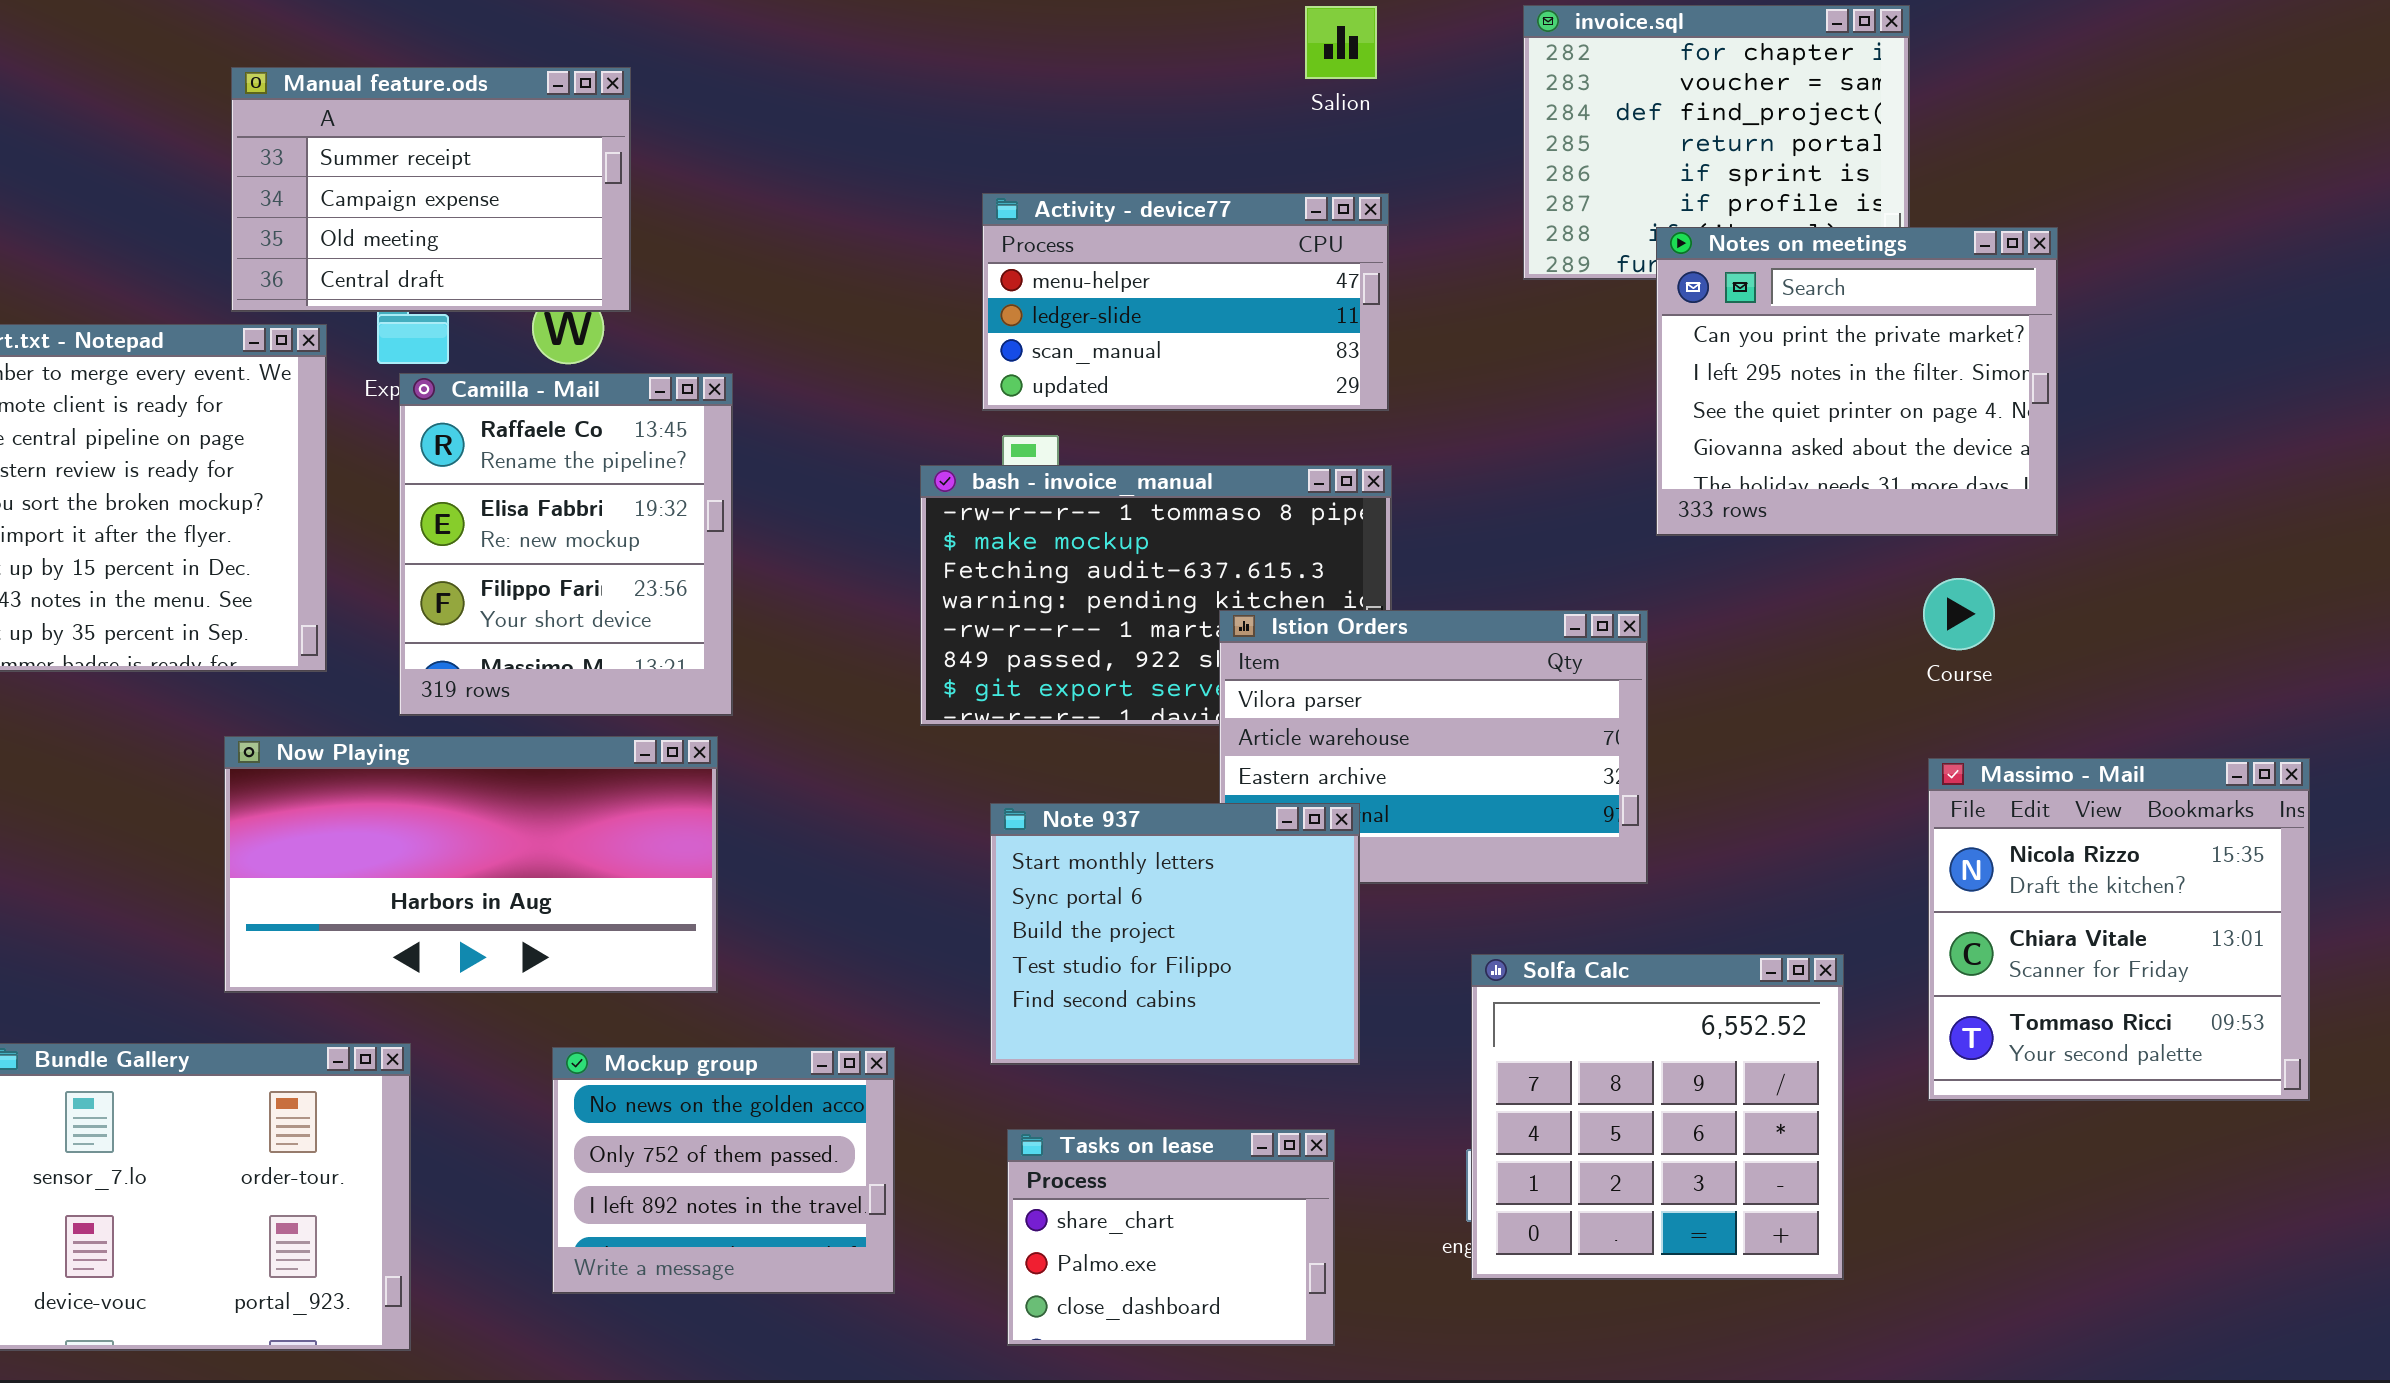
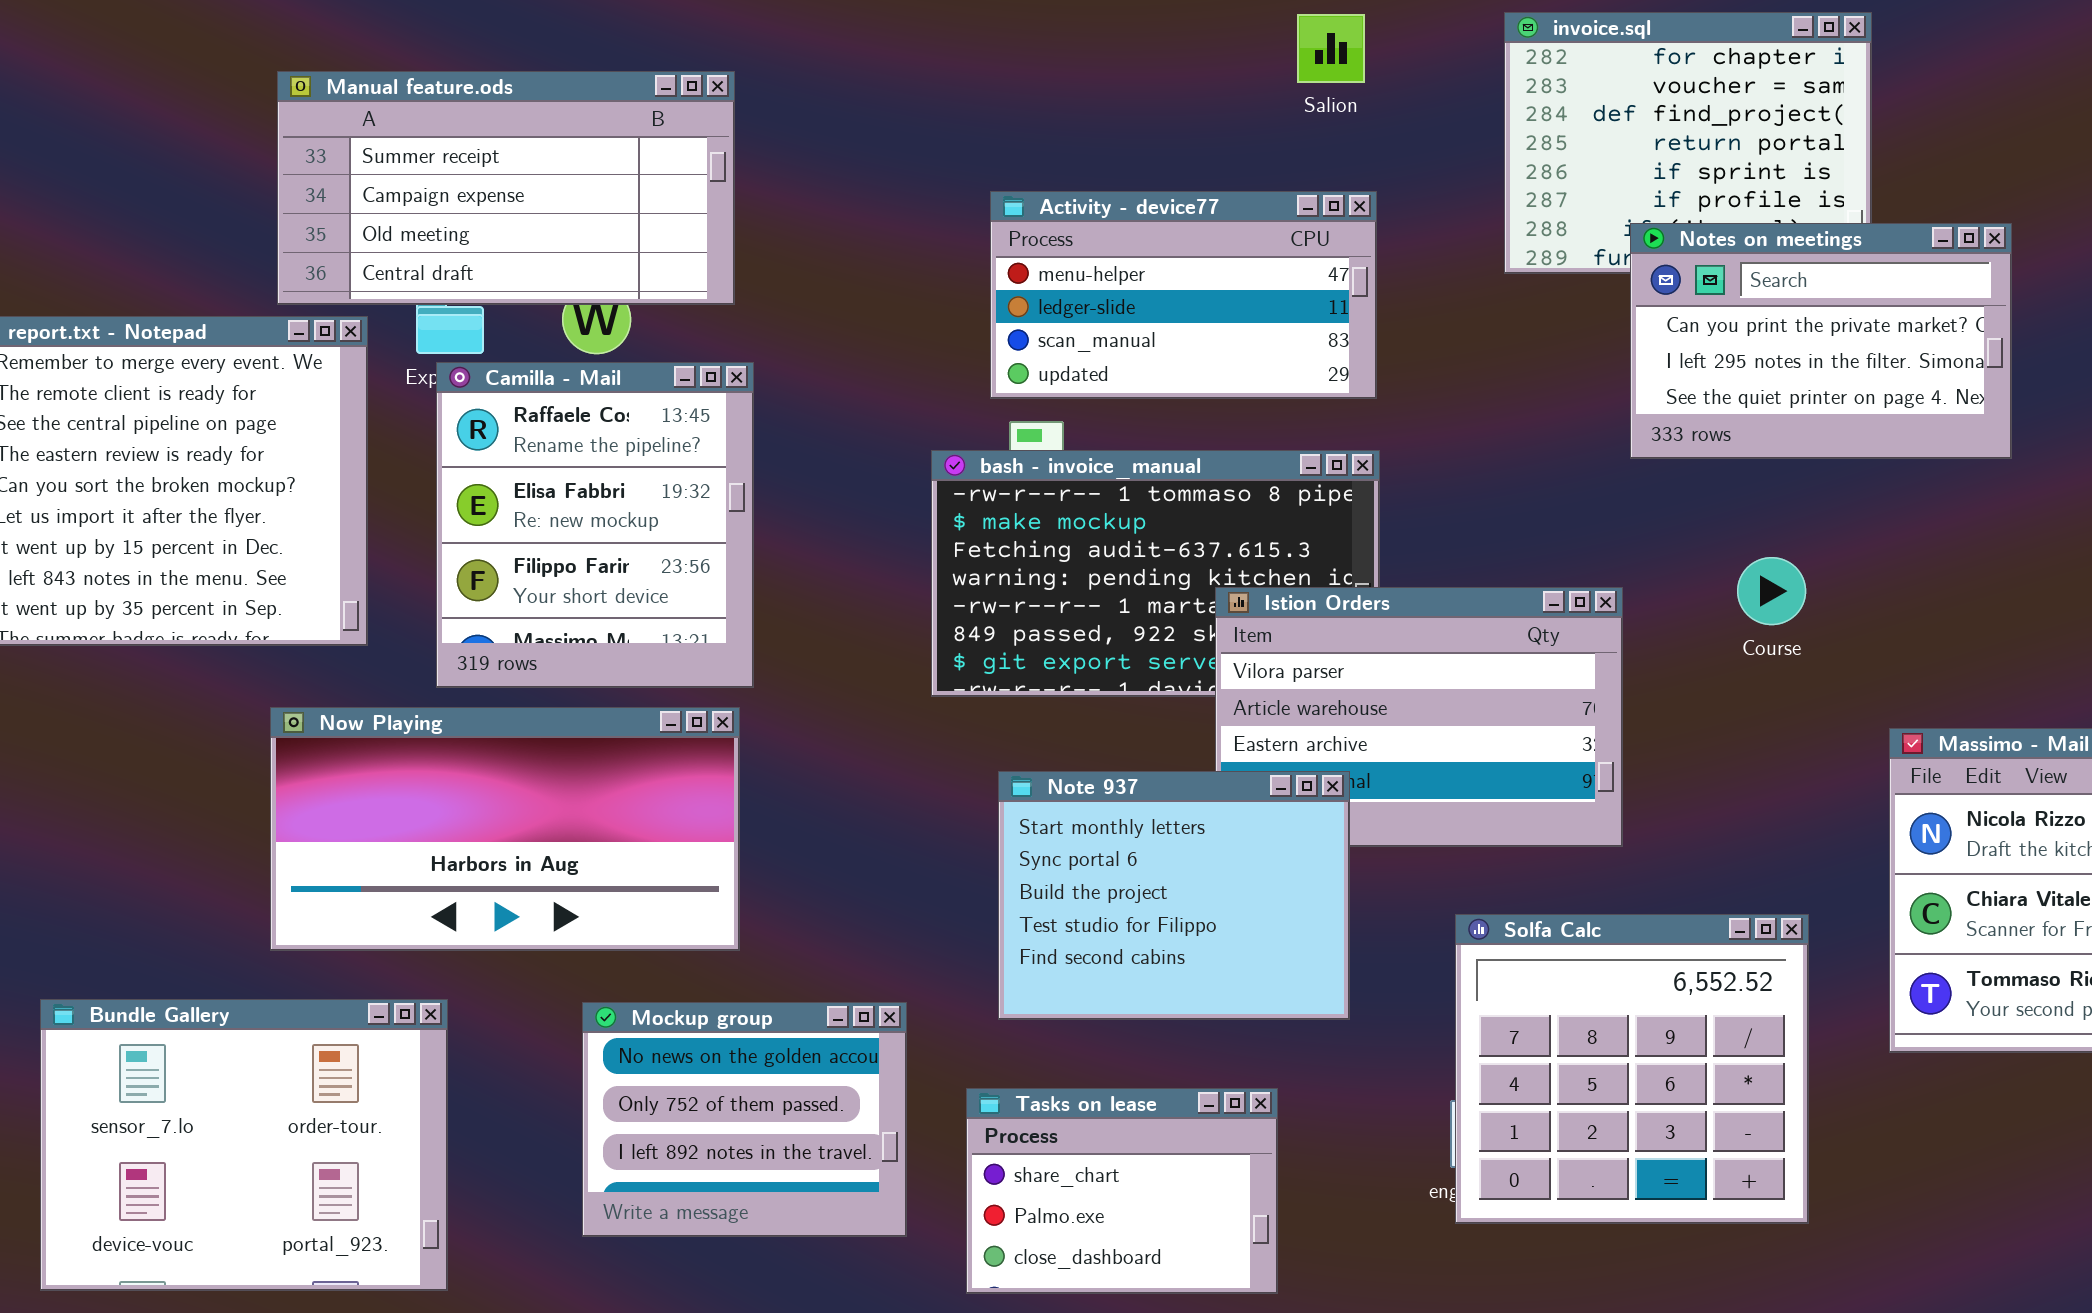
Manual feature.ods: [231,67,631,312] -> [277,71,735,305], resized
Notes on meetings: [1656,227,2058,536] -> [1630,223,2012,459], resized
Course: [1923,578,1995,650] -> [1737,557,1806,625], moved
Tasks on lease: [1007,1129,1335,1346] -> [966,1088,1278,1294], moved

